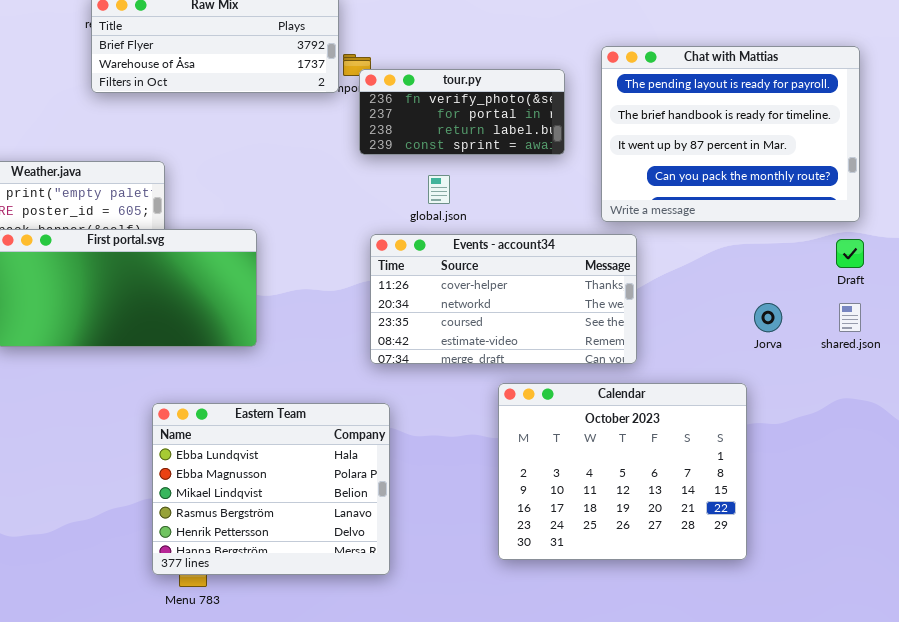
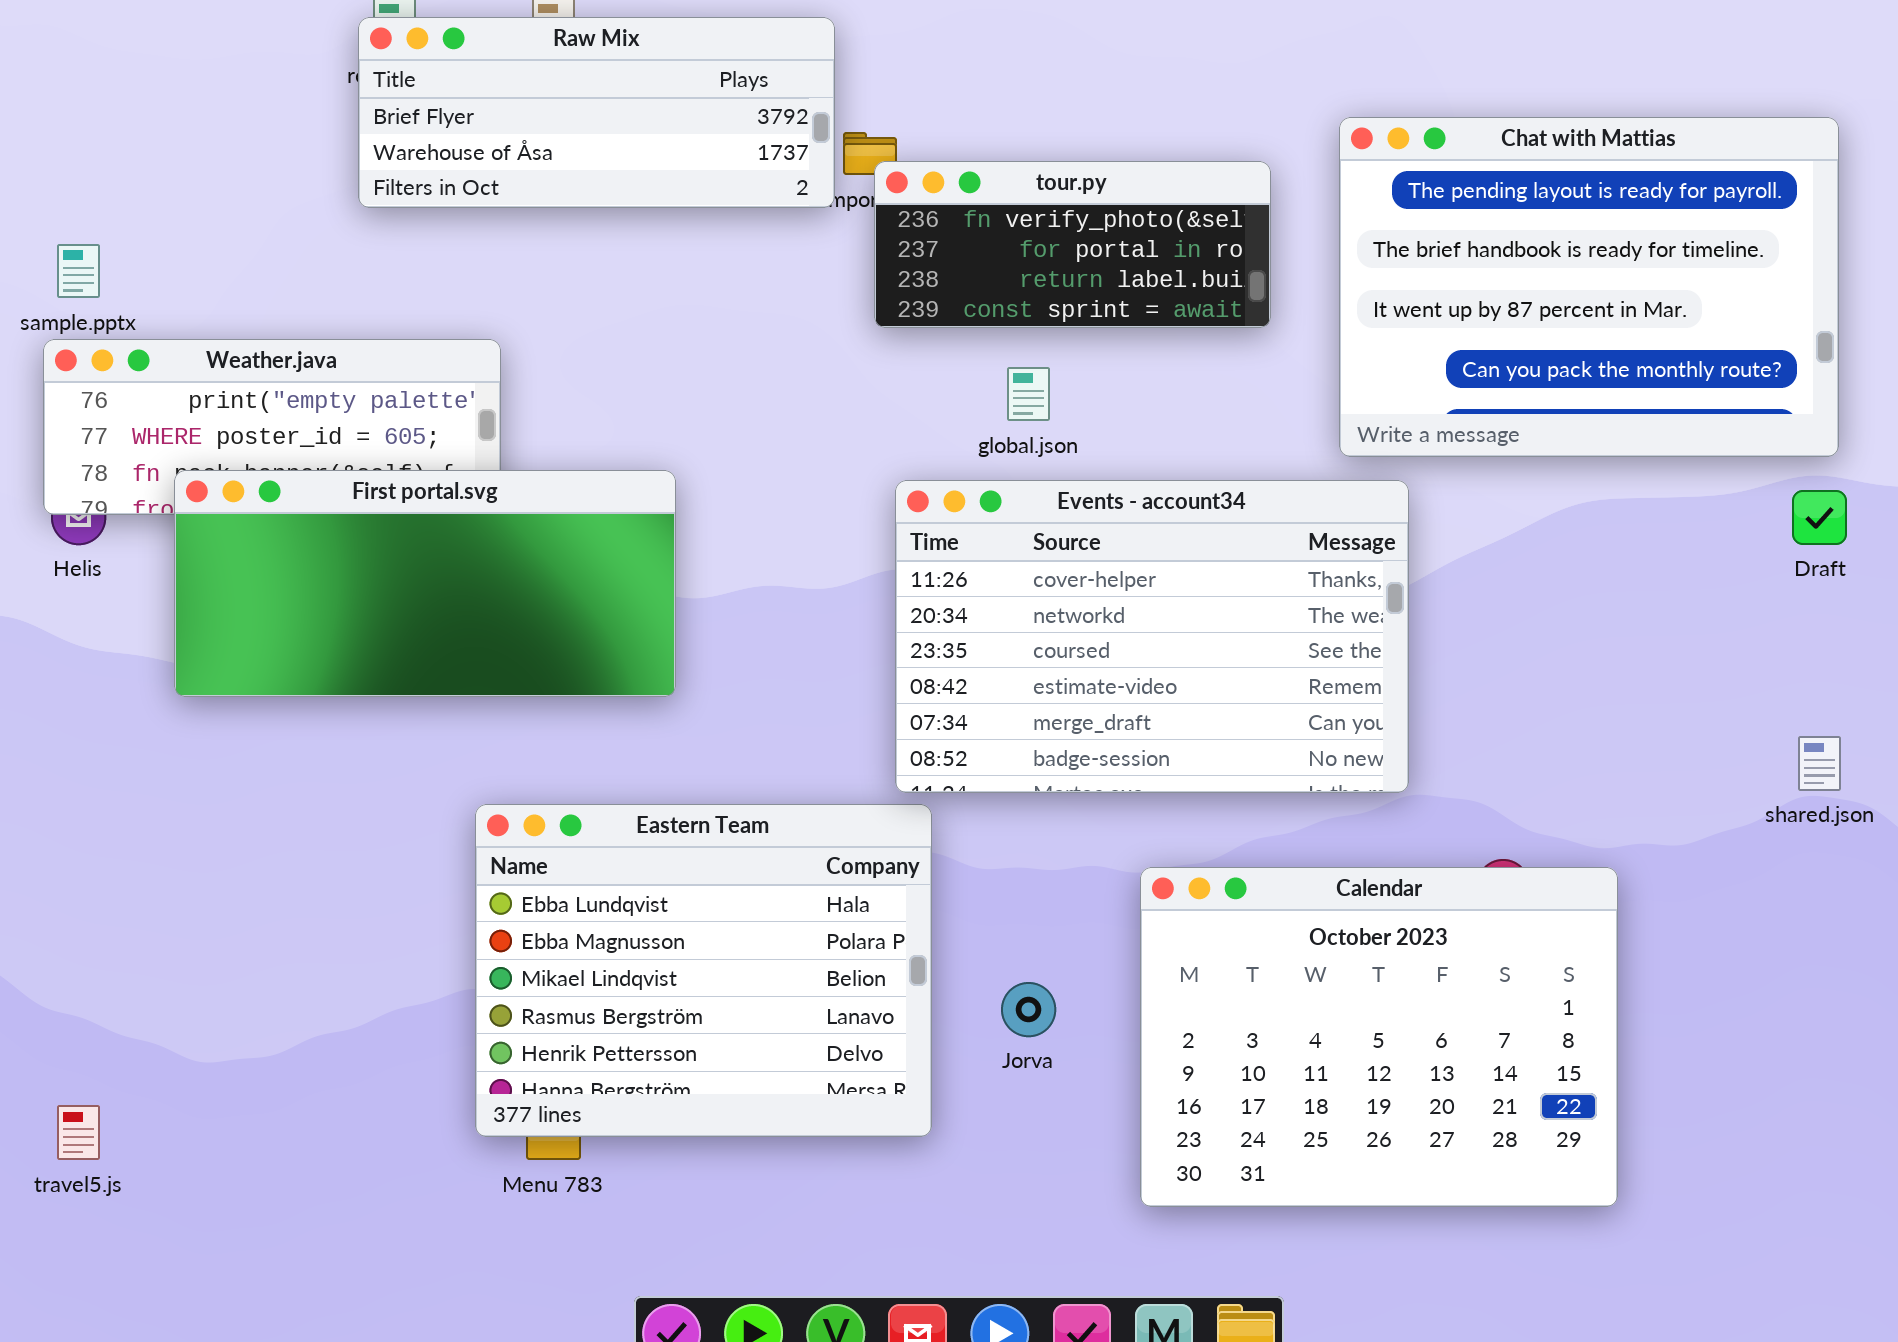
Events - account34: [370,234,637,364] -> [895,480,1409,793], resized
Jorva: [754,303,782,332] -> [1001,982,1056,1037], moved
shared.json: [839,303,861,332] -> [1798,736,1841,791], moved
Calendar: [498,383,747,560] -> [1140,867,1618,1207], moved

